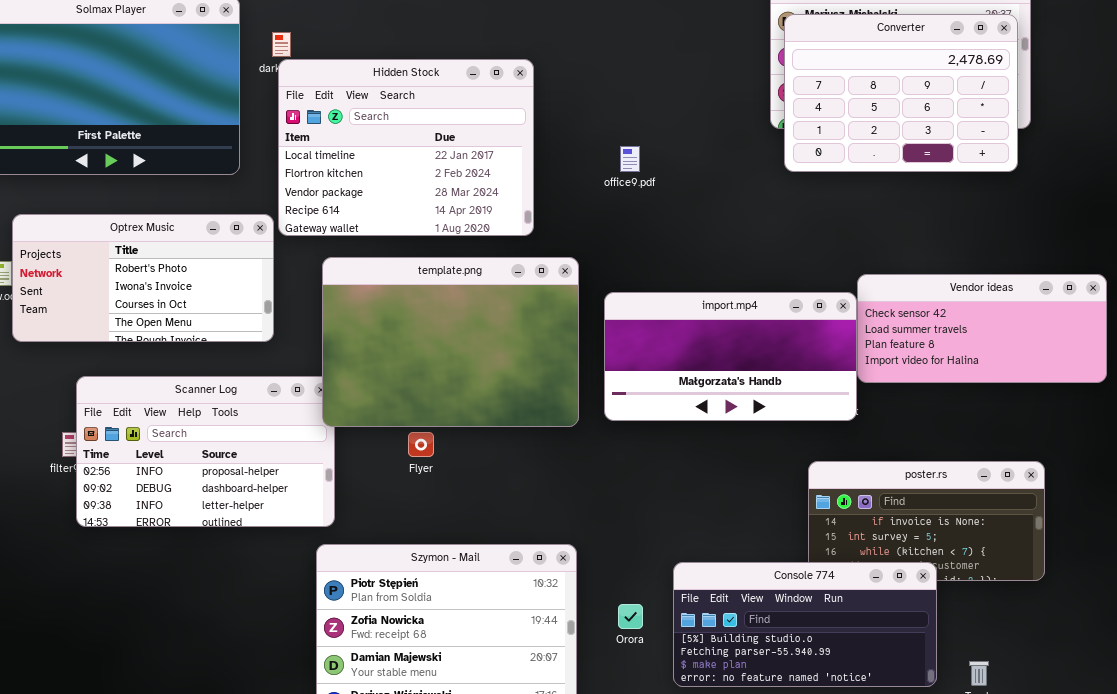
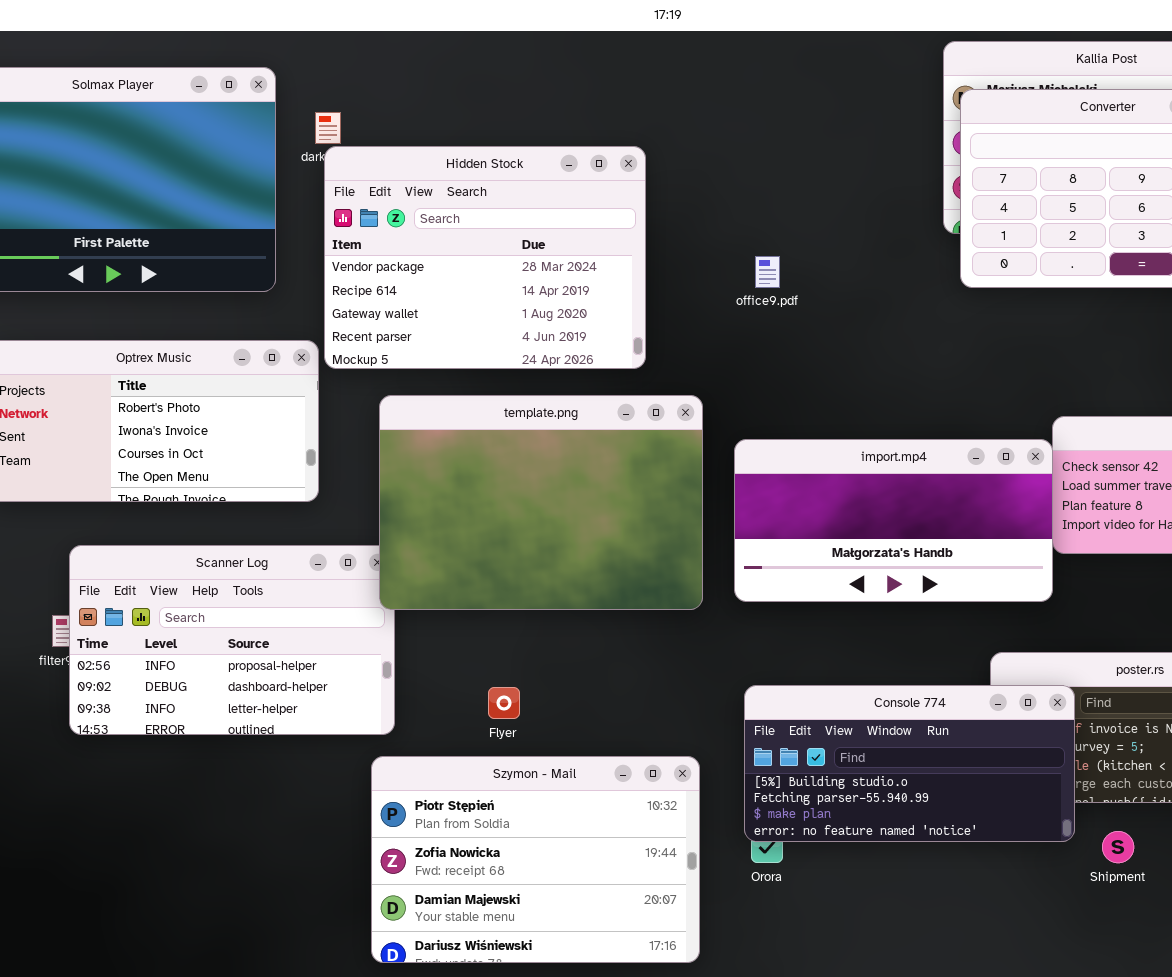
Hidden Stock: [278,59,534,236] -> [324,146,646,369], scrolled down 2 rows
Flyer: [408,432,434,457] -> [488,687,520,719], moved
Console 774: [673,562,937,687] -> [744,685,1075,842], moved

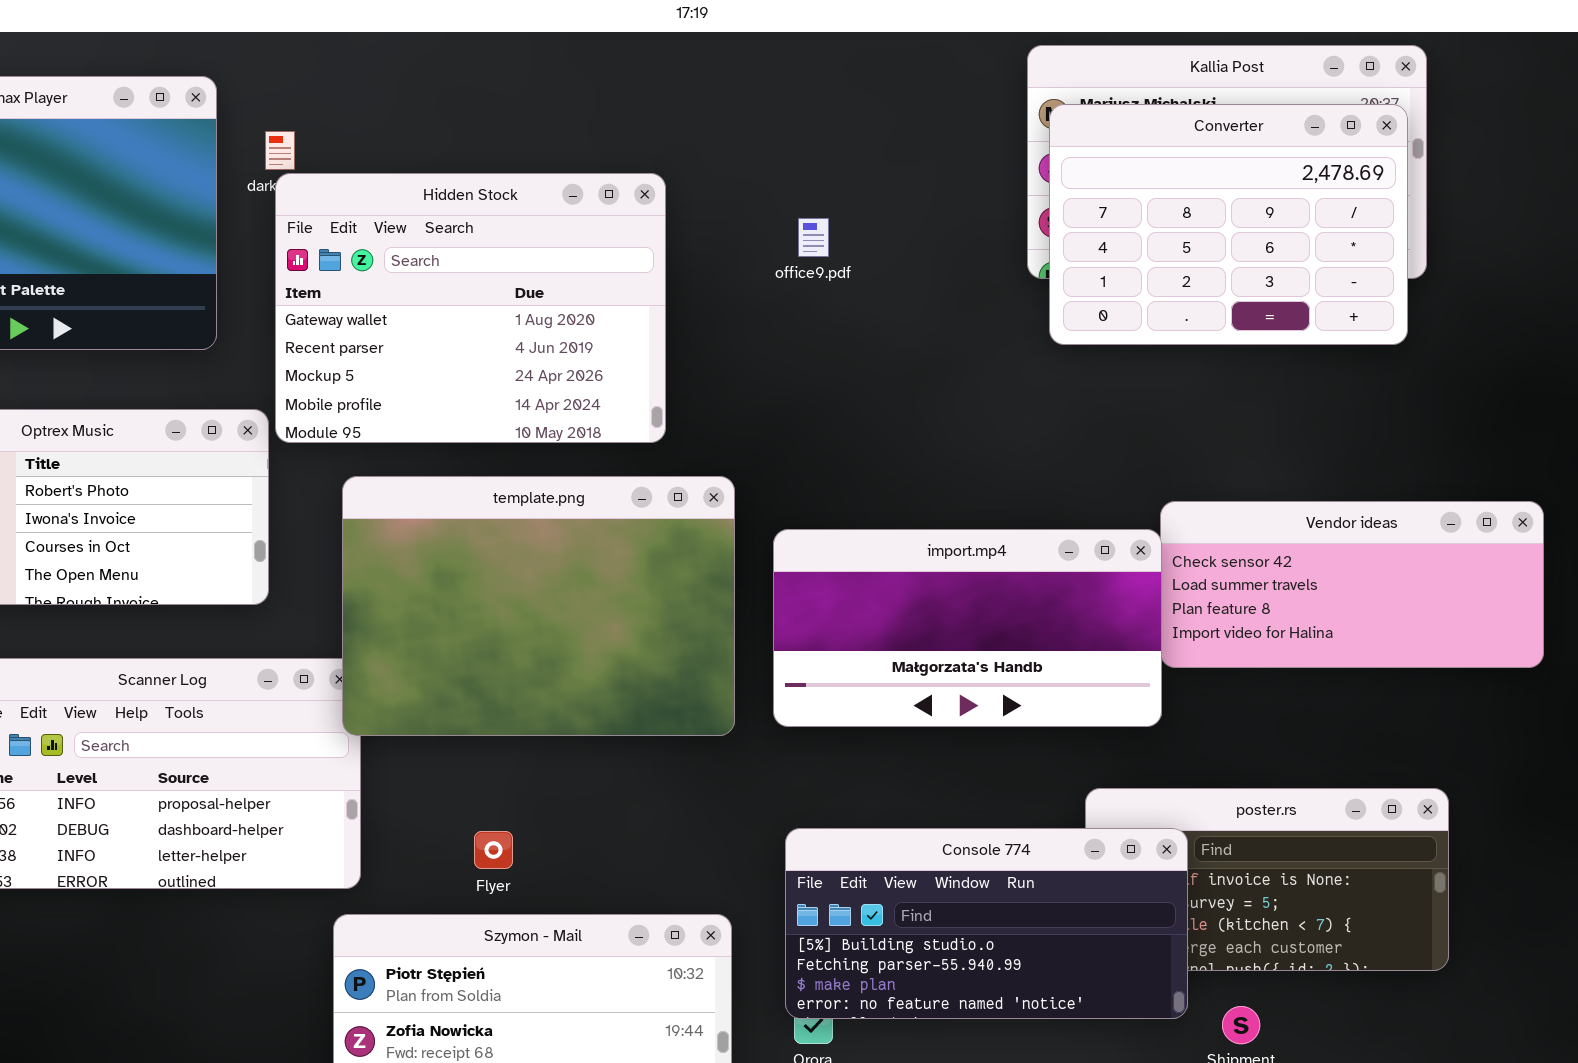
Hidden Stock: [324,146,646,369] -> [275,173,666,443], scrolled down 2 rows
office9.pdf: [755,256,780,288] -> [798,218,829,257], moved

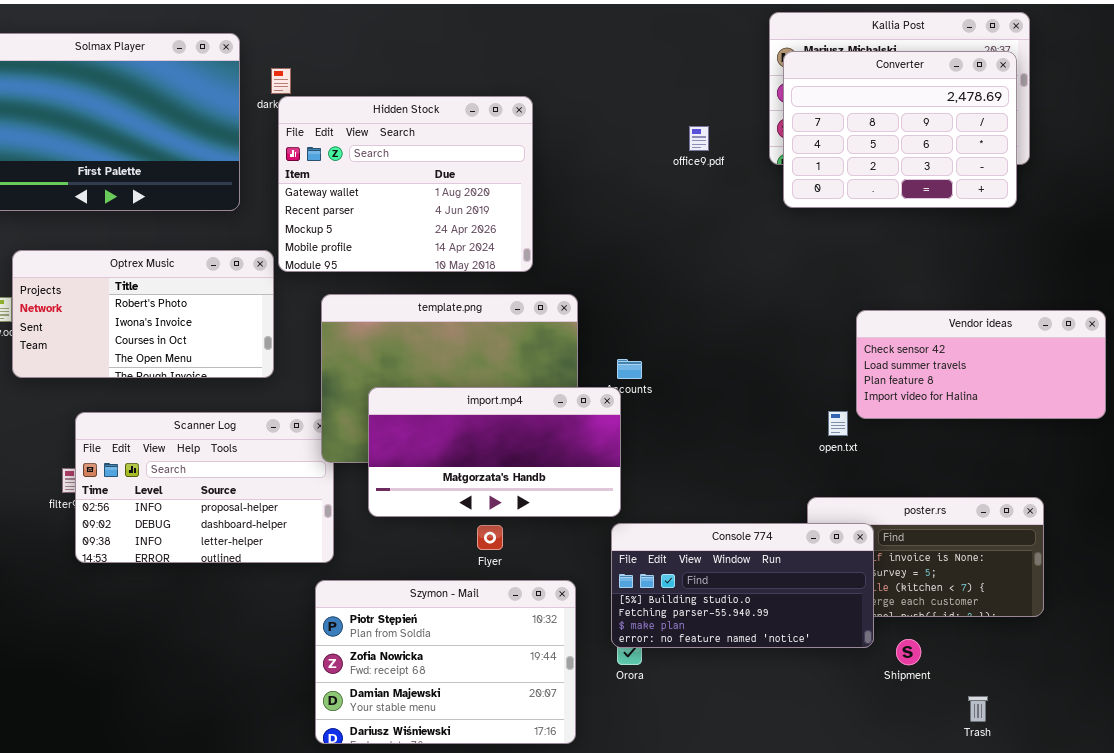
office9.pdf: [798,218,829,257] -> [689,126,709,151], moved
import.mp4: [773,529,1162,727] -> [368,387,621,517], moved
Flyer: [474,831,513,869] -> [477,525,503,550], moved

